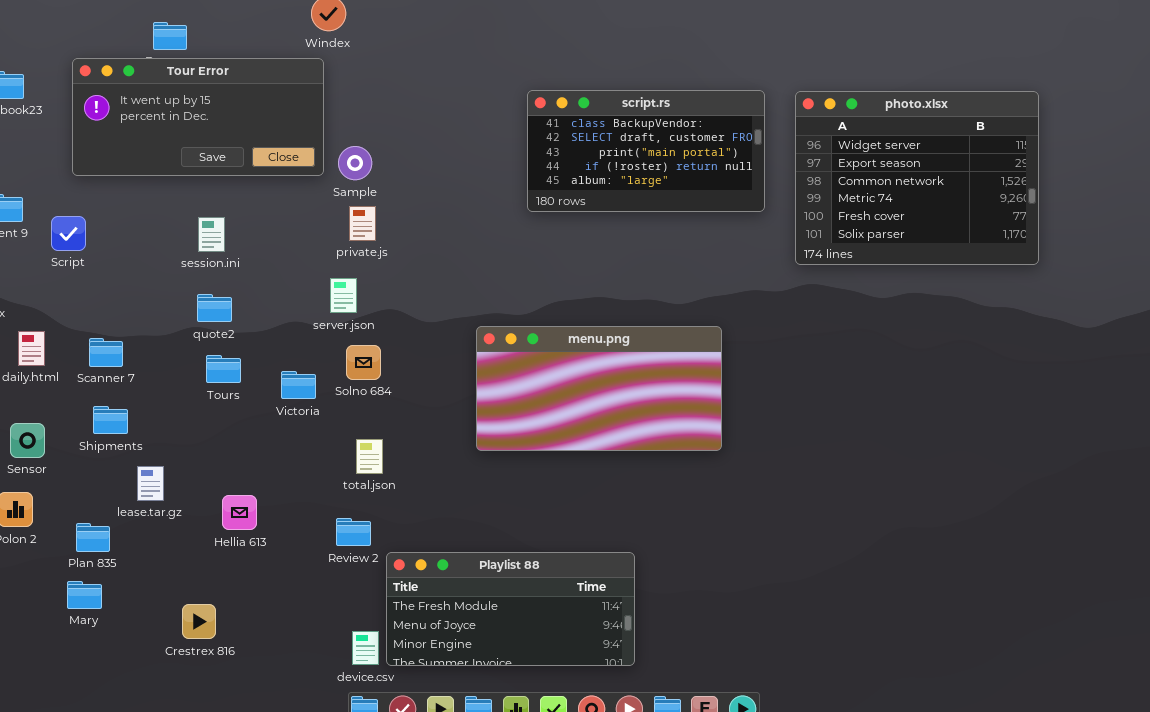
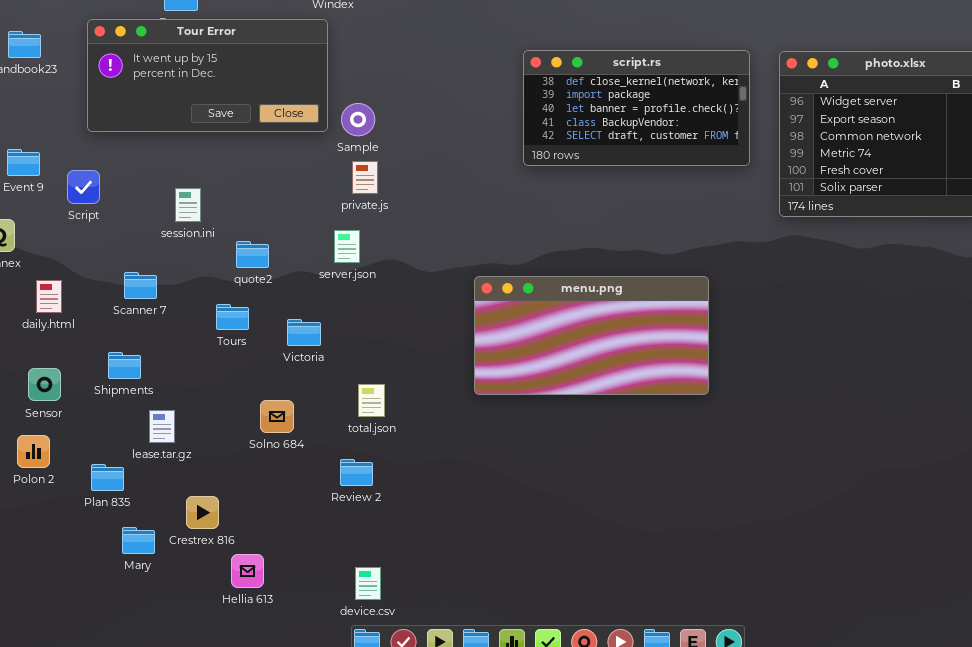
script.rs: [527,90,765,212] -> [523,50,750,166], scrolled up 3 rows
session.ini: [198,217,225,252] -> [175,188,201,222], moved
quote2: [197,294,232,322] -> [236,241,269,268], moved
Scanner 7: [89,338,123,367] -> [124,272,157,299], moved
Solno 684: [346,345,381,380] -> [260,400,294,433], moved
Hellia 613: [222,495,257,530] -> [231,554,264,588], moved
Playlist 88: [386,552,635,666] -> none, closed
Mary: [67,581,102,609] -> [122,527,155,554], moved
Crestrex 816: [182,604,216,639] -> [186,496,219,529], moved

